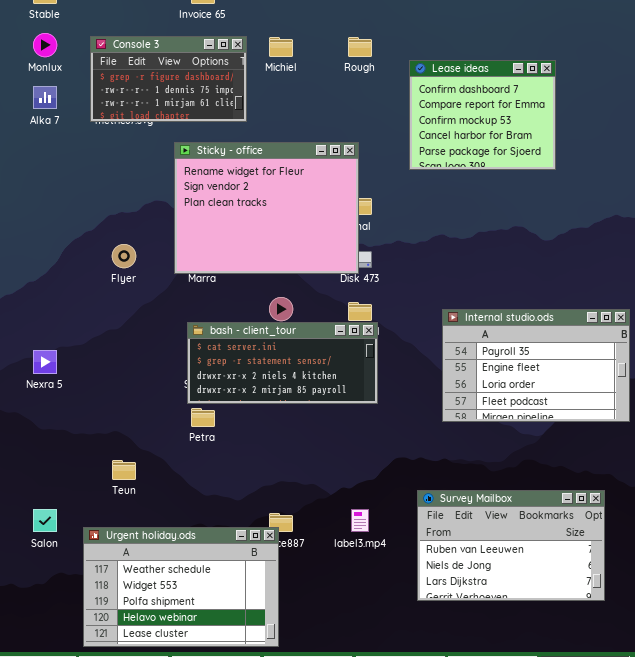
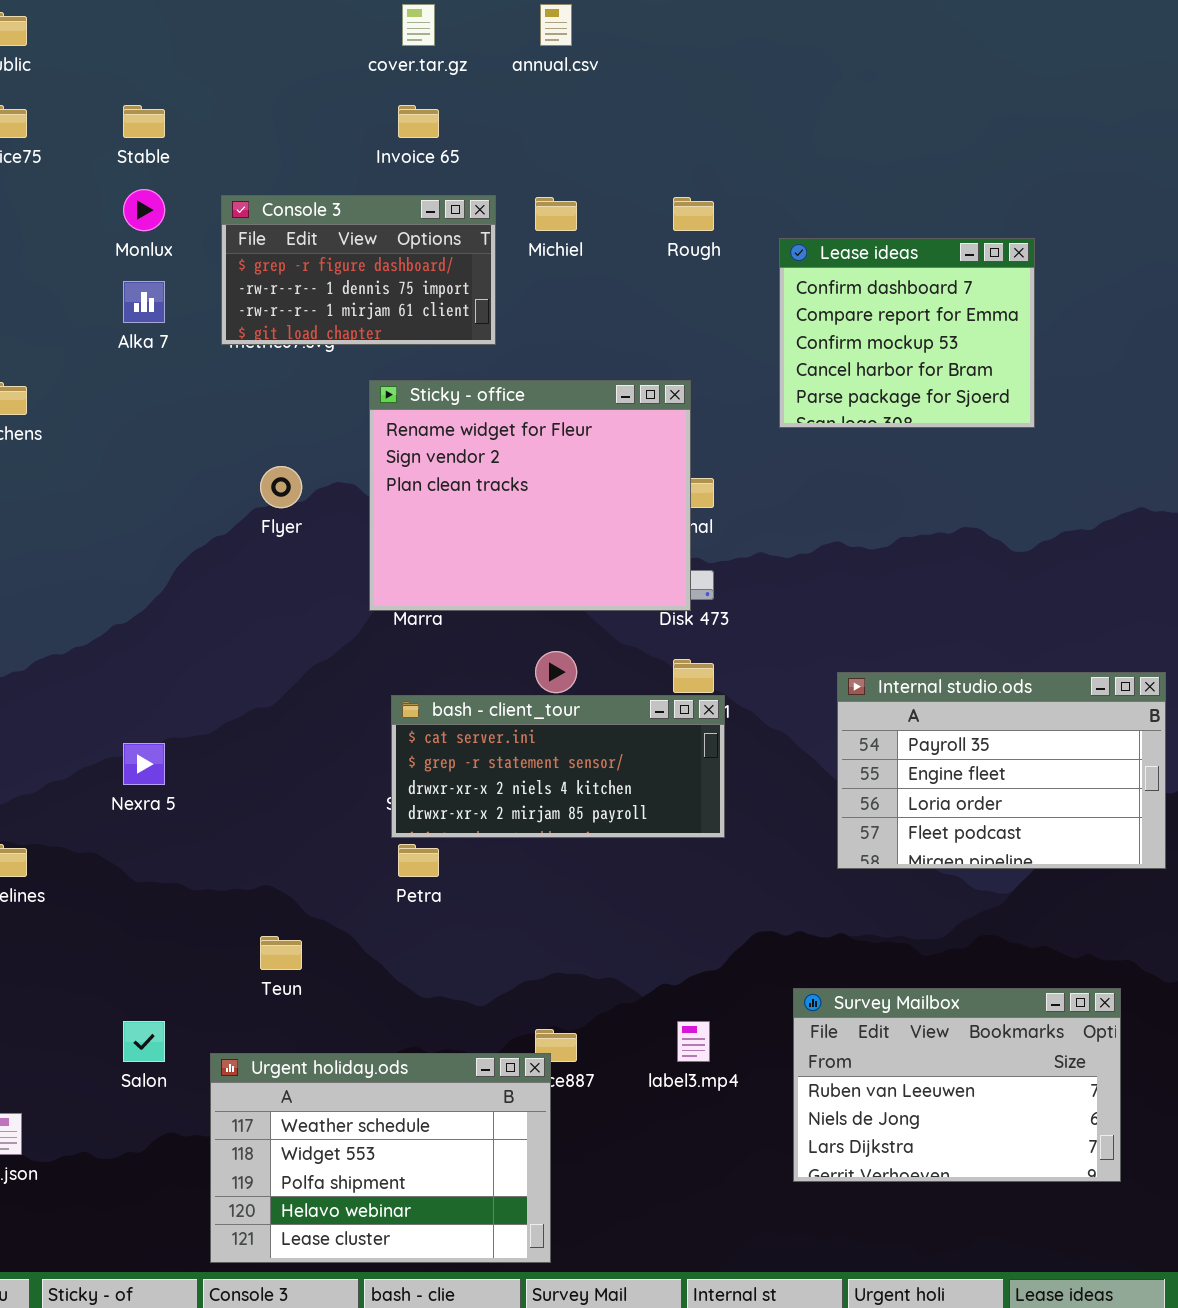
Flyer: [112,244,136,268] -> [260,466,302,508], moved

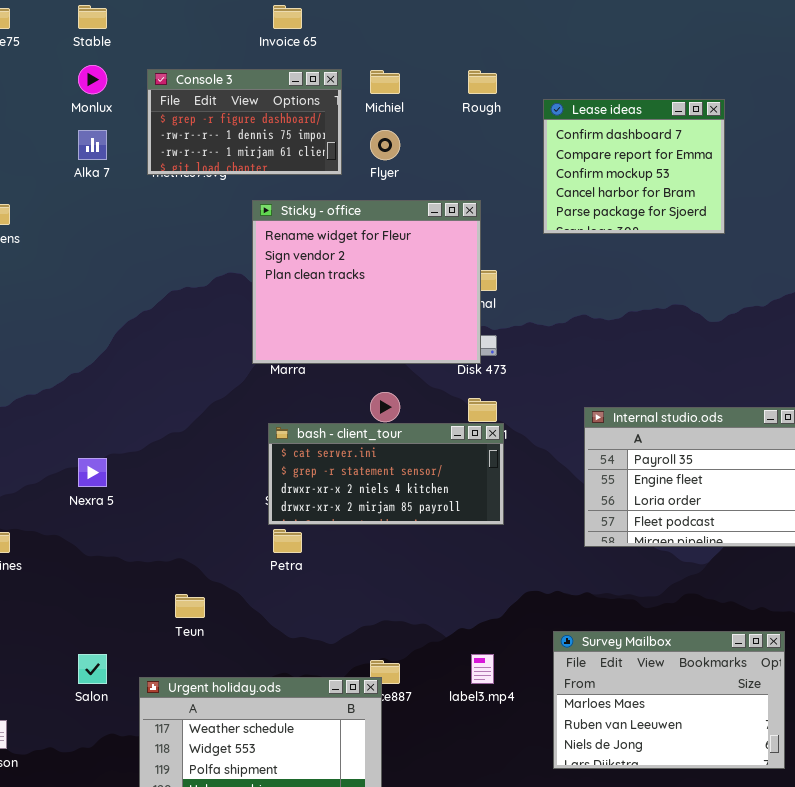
Flyer: [260,466,302,508] -> [370,130,400,160], moved
Survey Mailbox: [793,988,1121,1182] -> [553,631,785,769], scrolled up 1 row

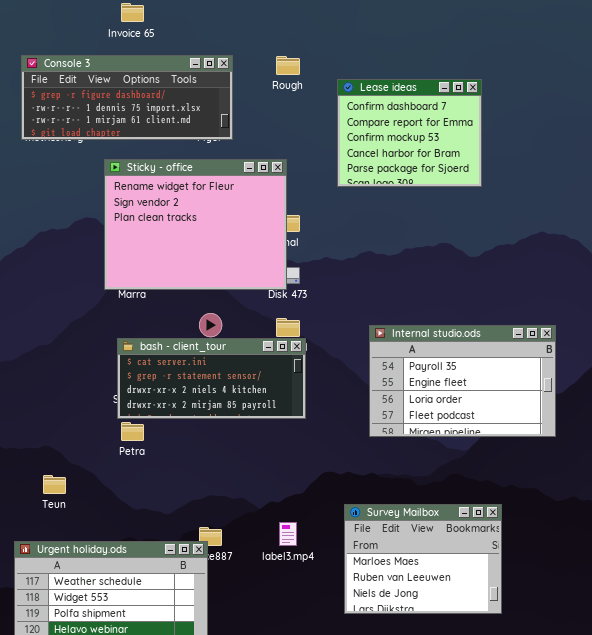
Console 3: [147,69,342,175] -> [21,55,233,140], resized
Survey Mailbox: [553,631,785,769] -> [344,504,502,614], resized

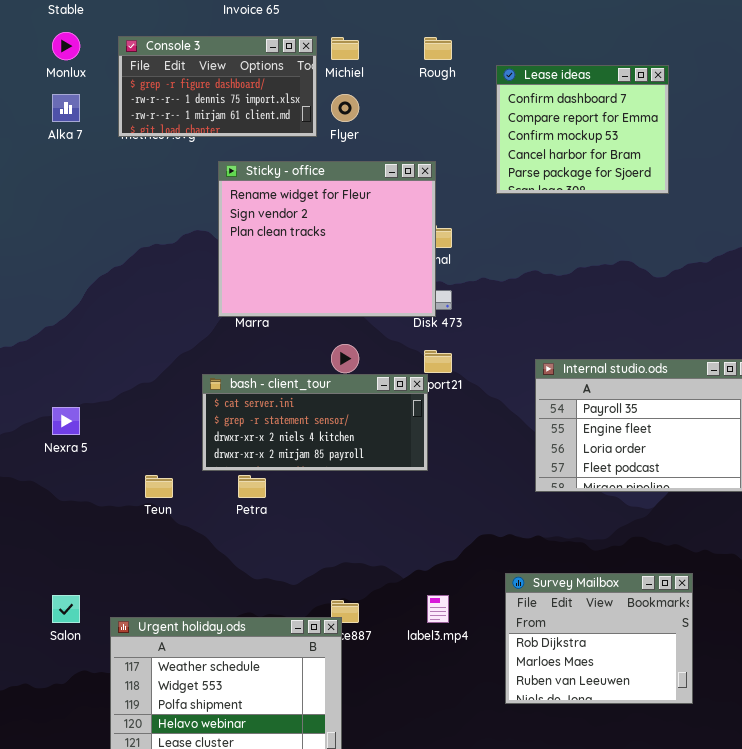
Console 3: [21,55,233,140] -> [118,36,317,137], resized
bash - client_tour: [117,338,306,419] -> [202,374,428,471], moved
Teun: [43,475,66,494] -> [145,475,173,498], moved
Survey Mailbox: [344,504,502,614] -> [505,573,693,704], scrolled up 1 row

